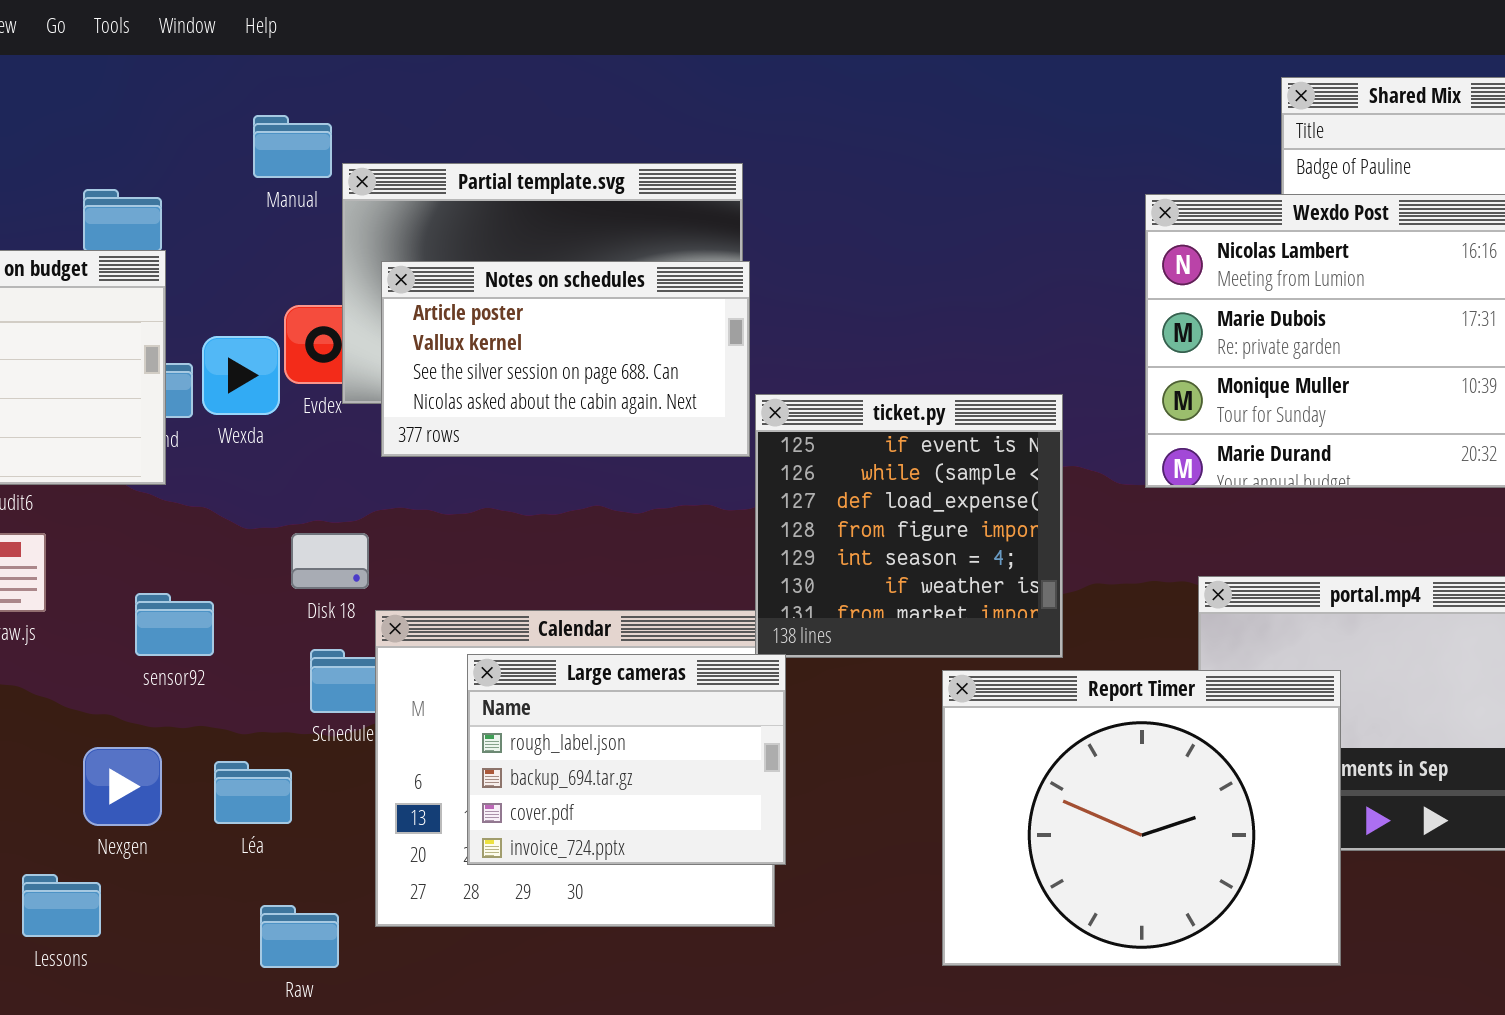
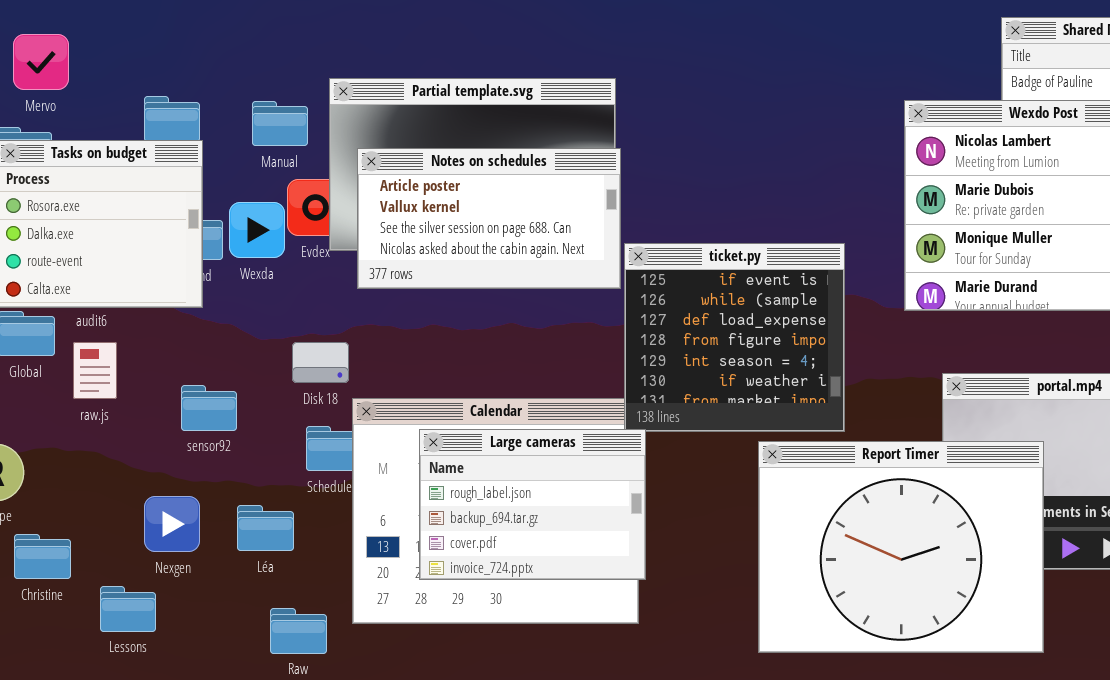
Manual: [253,115,332,178] -> [252,101,308,146], moved

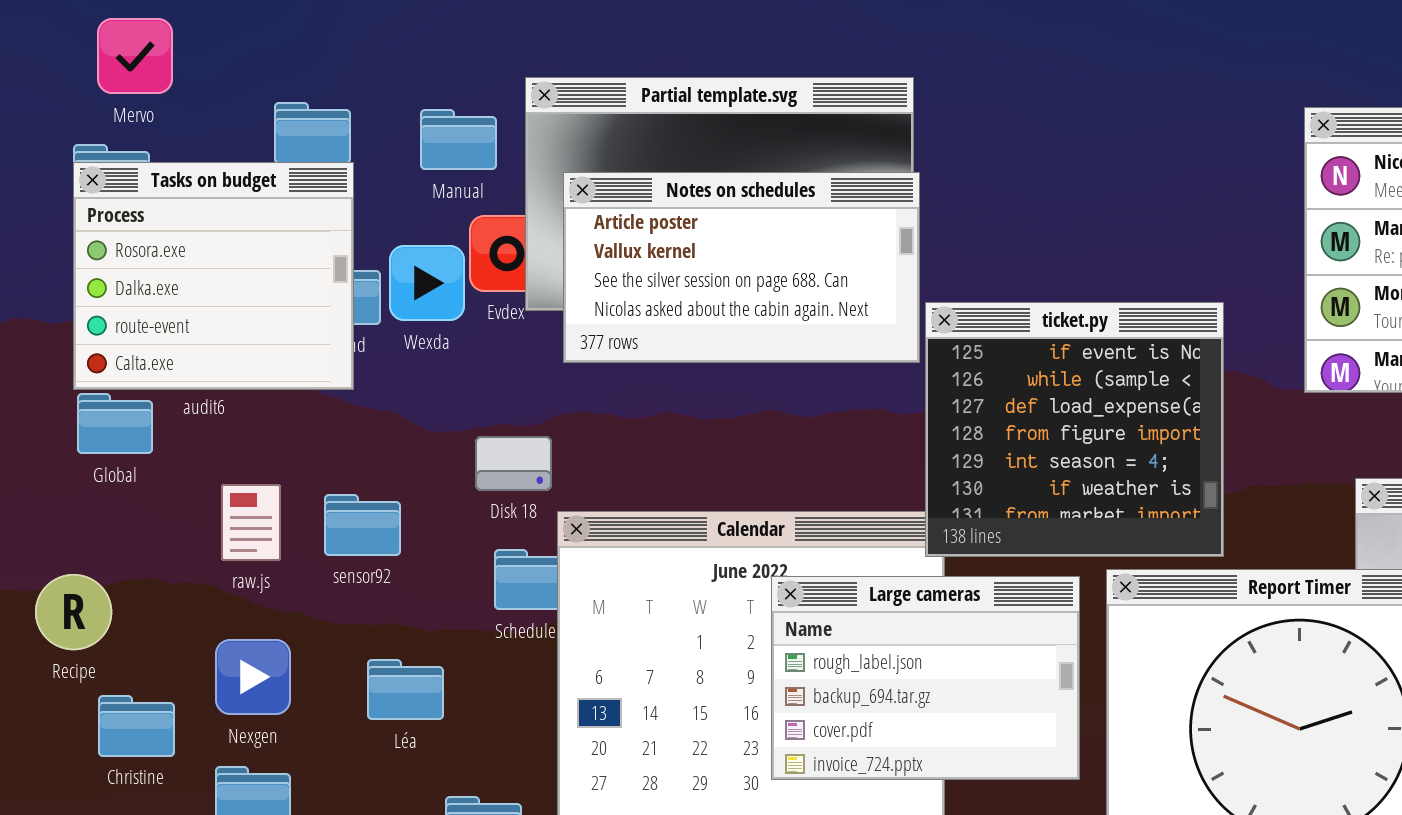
raw.js: [73,342,117,399] -> [221,484,281,561], moved
Large cameras: [419,429,646,580] -> [771,576,1080,780], moved
Nexgen: [144,496,200,552] -> [215,639,291,715], moved
Léa: [237,505,294,551] -> [367,659,444,720], moved

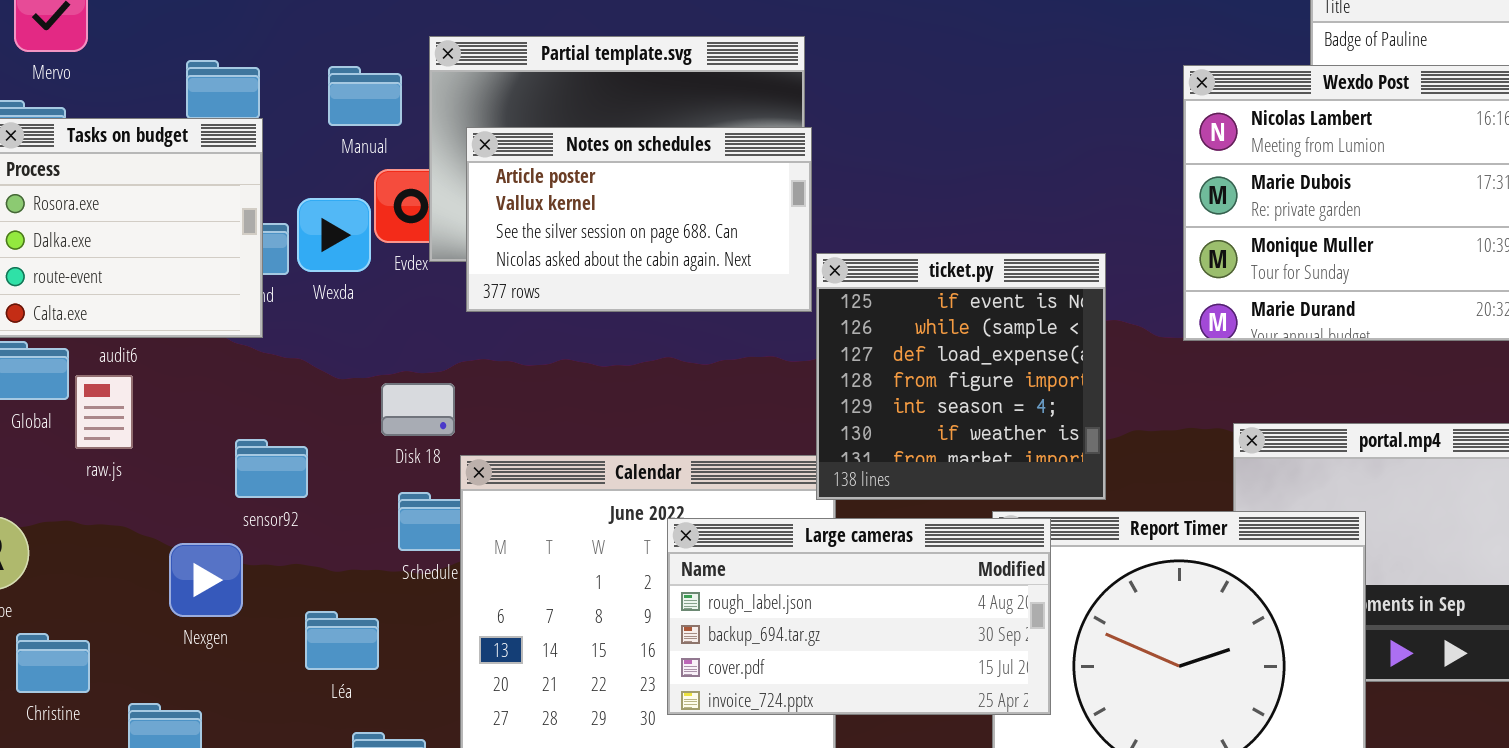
raw.js: [221,484,281,561] -> [75,375,133,449], moved
Large cameras: [771,576,1080,780] -> [667,518,1051,715], resized
Nexgen: [215,639,291,715] -> [169,543,243,617], moved
Léa: [367,659,444,720] -> [305,611,379,670], moved

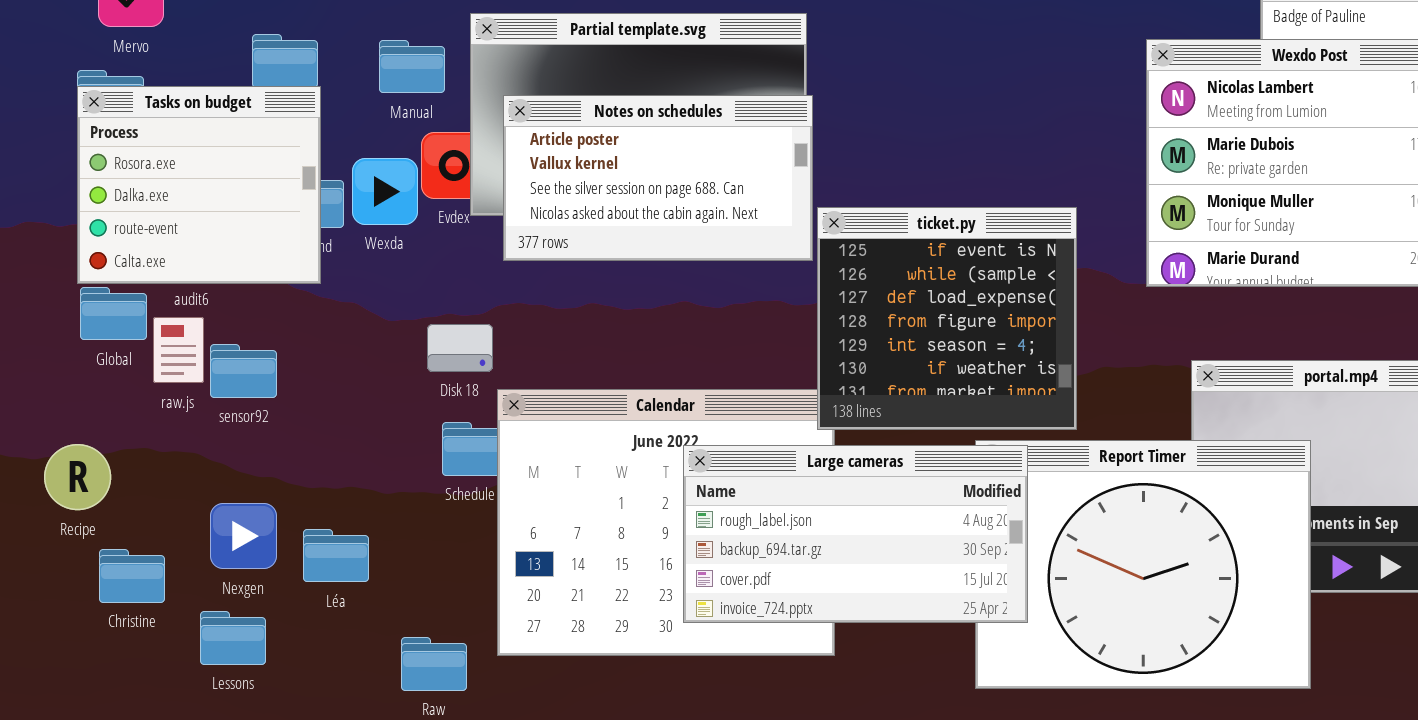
sensor92: [235,439,308,498] -> [210,344,277,398], moved
Nexgen: [169,543,243,617] -> [210,503,277,569], moved
Léa: [305,611,379,670] -> [303,529,369,582], moved

